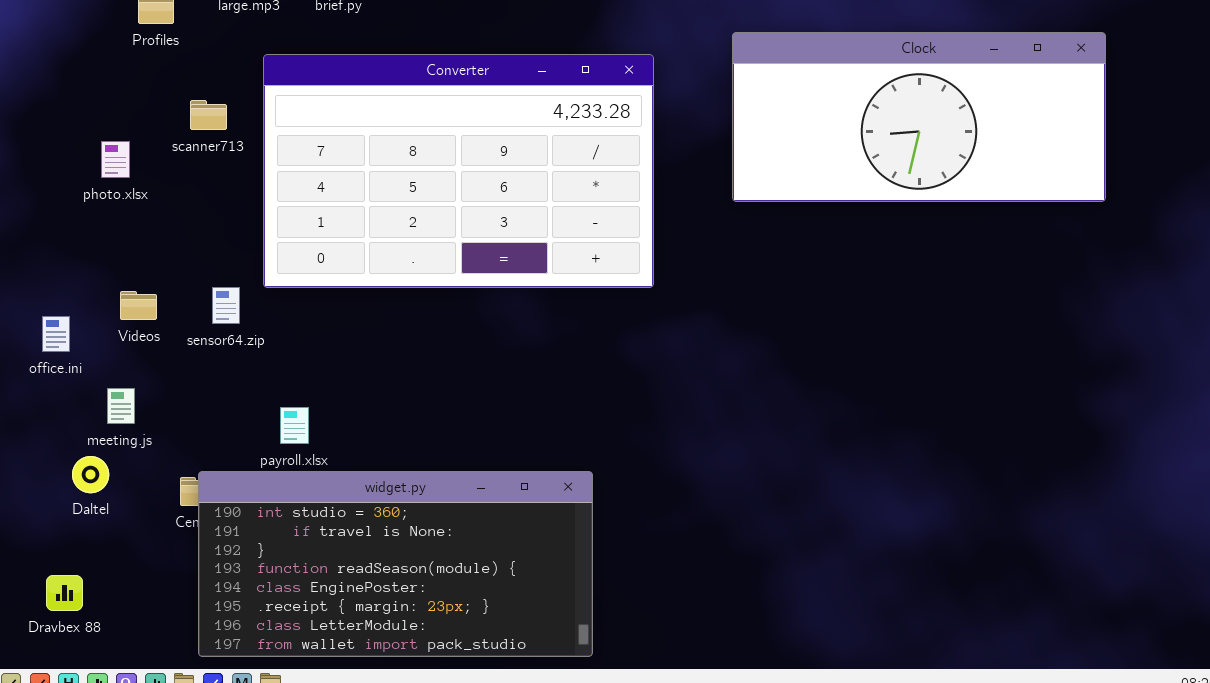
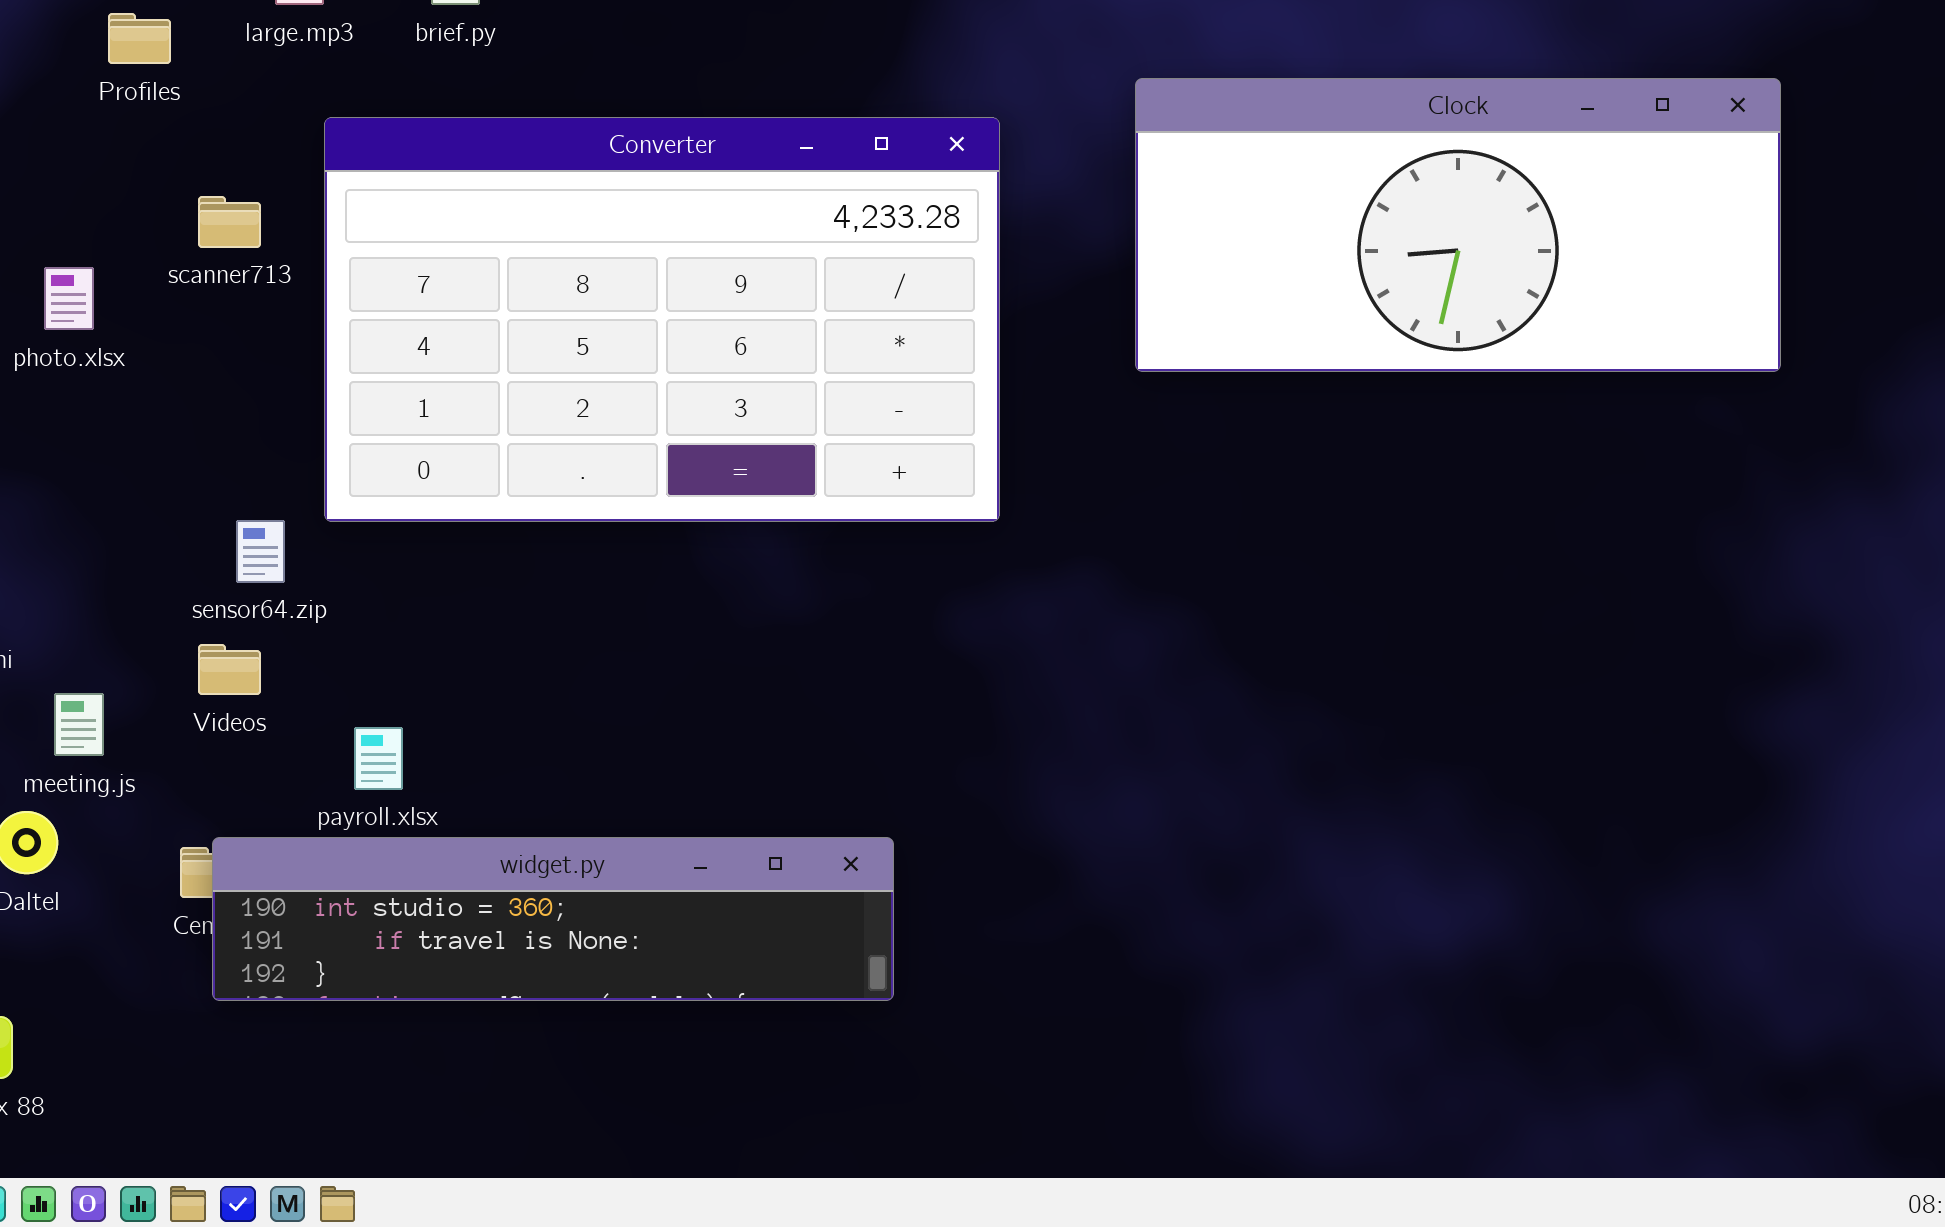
Videos: [120,291,157,320] -> [198,644,261,695], moved
widget.py: [198,471,593,657] -> [212,837,894,1001], resized

